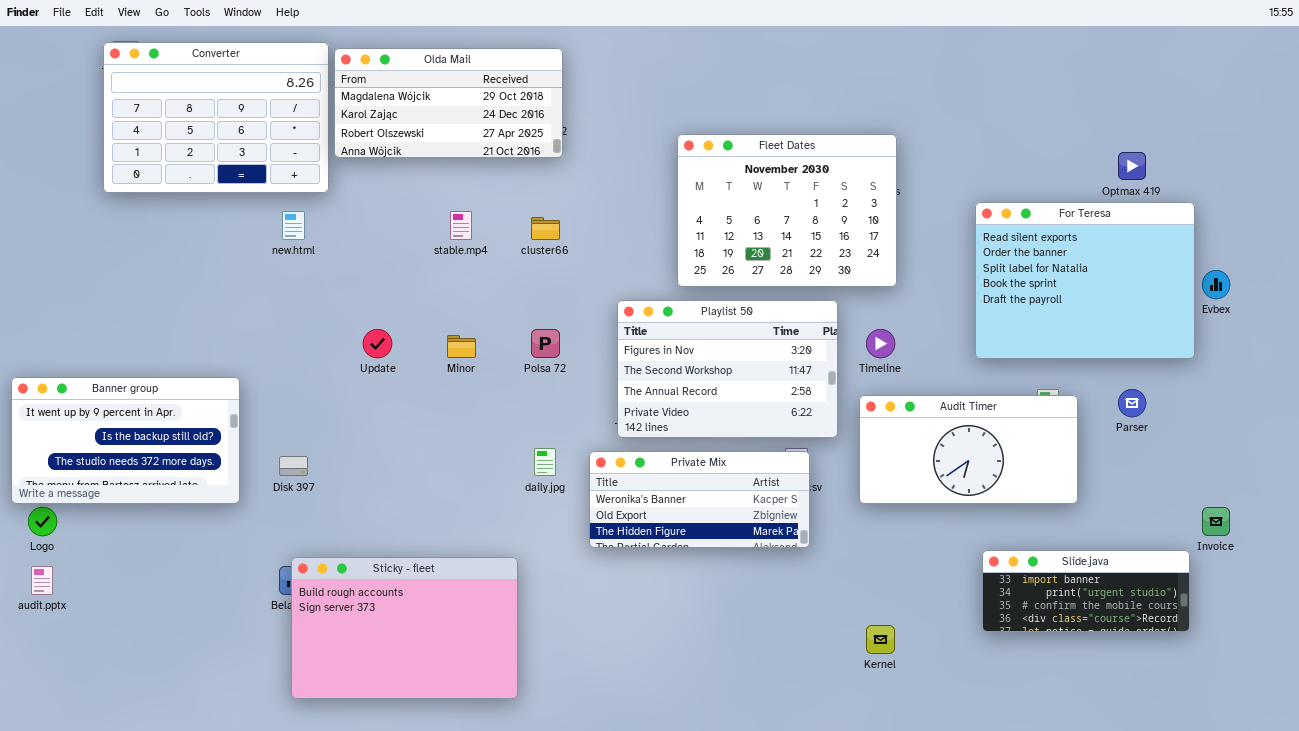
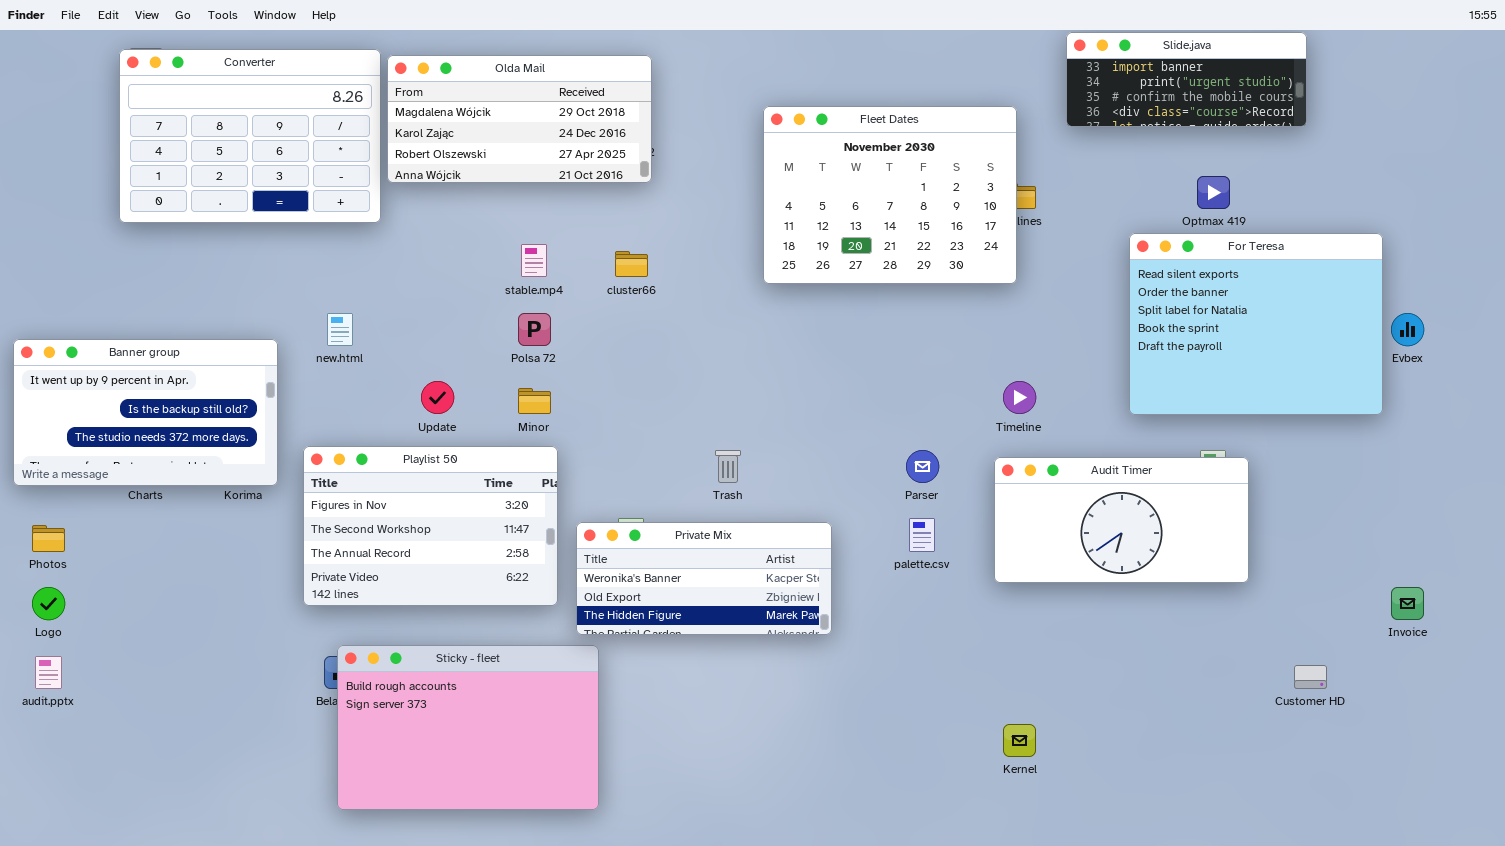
Fleet Dates: [677,134,897,287] -> [763,106,1017,284], moved
Optmax 419: [1118,152,1146,180] -> [1197,176,1230,209], moved
new.html: [282,211,305,240] -> [327,313,353,346], moved
Playlist 50: [617,300,838,438] -> [303,446,558,606], moved
Polsa 72: [531,329,560,358] -> [518,313,551,346], moved
Banner group: [11,377,240,504] -> [13,339,278,486], moved
Parser: [1118,389,1146,417] -> [906,450,939,483], moved
Private Mix: [589,451,810,548] -> [576,522,832,635], moved
Slide.java: [982,550,1190,632] -> [1066,32,1307,127], moved

